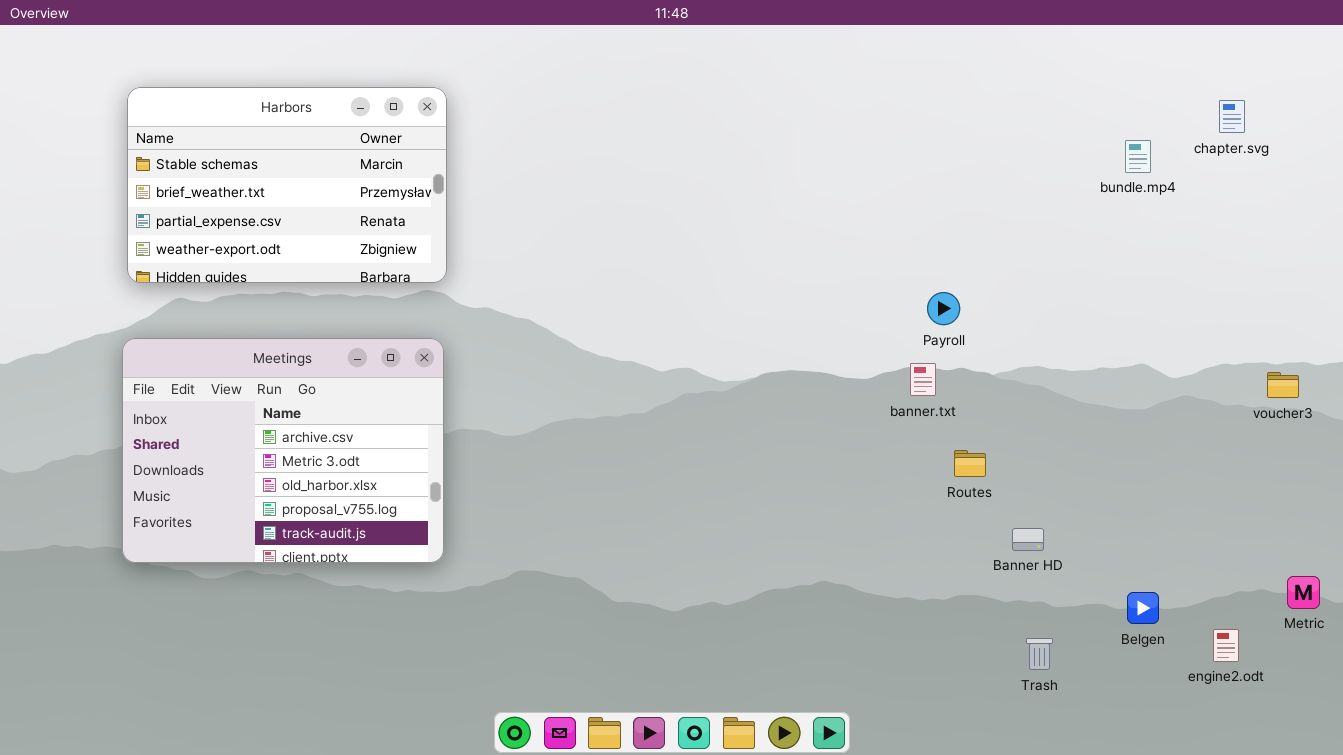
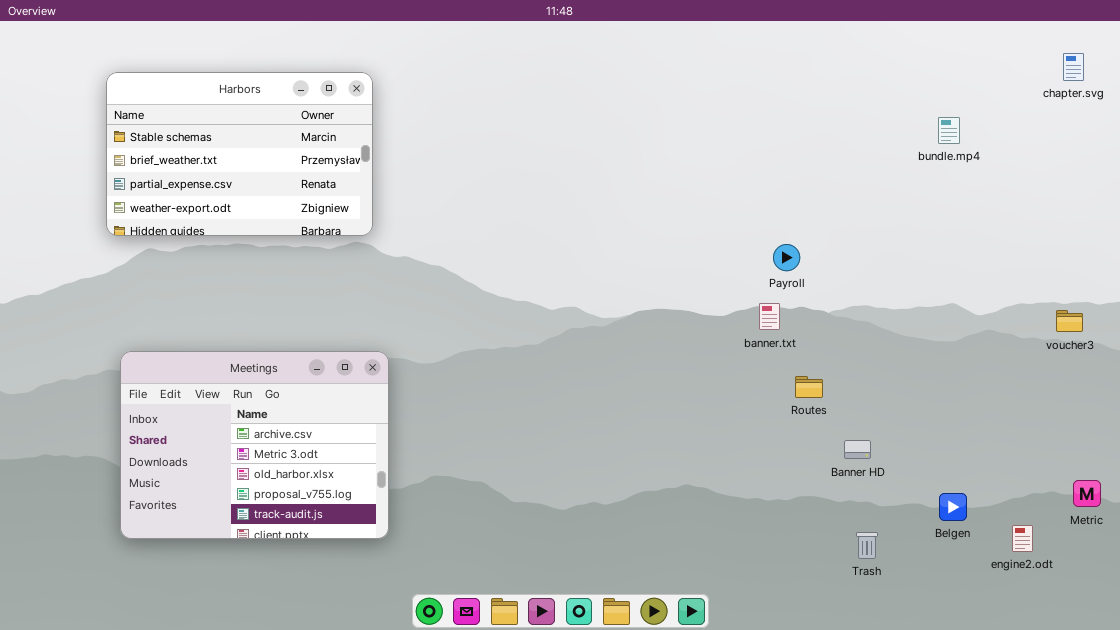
chapter.svg: [1219,100,1245,133] -> [1063,53,1084,81], moved
Meetings: [122,338,444,563] -> [120,351,389,539], moved

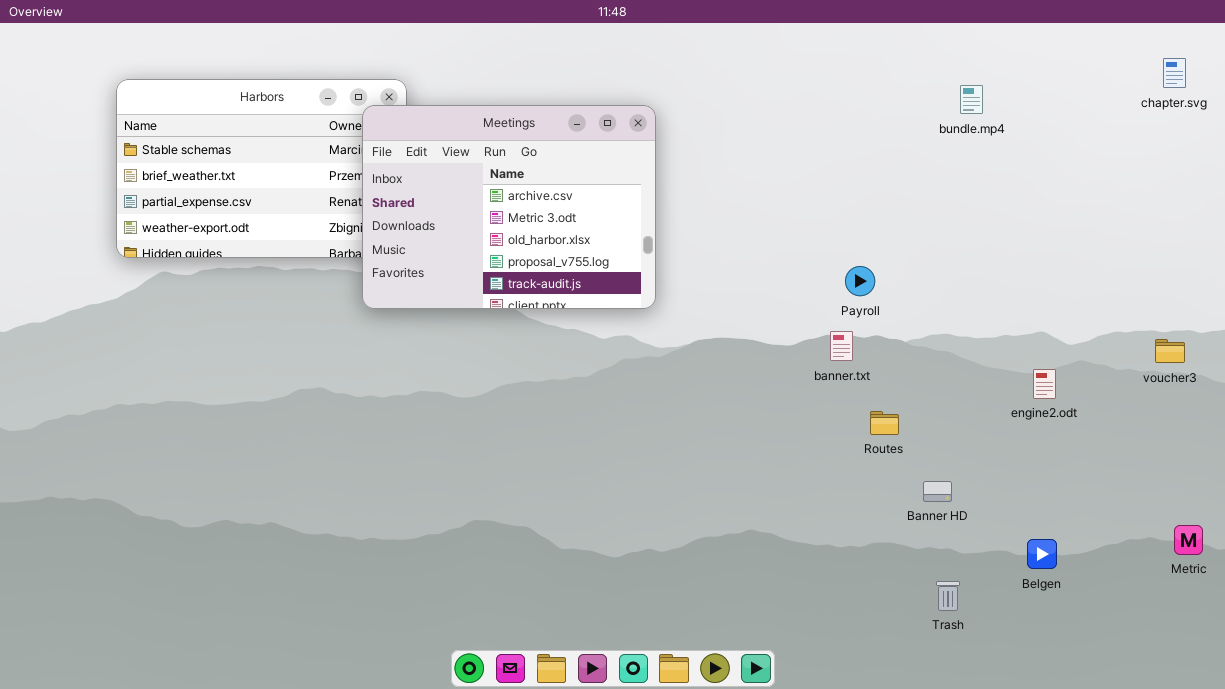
bundle.mp4: [938,117,960,144] -> [960,85,983,114], moved
Meetings: [120,351,389,539] -> [362,105,656,309], moved
engine2.odt: [1012,525,1033,552] -> [1033,369,1056,399], moved

